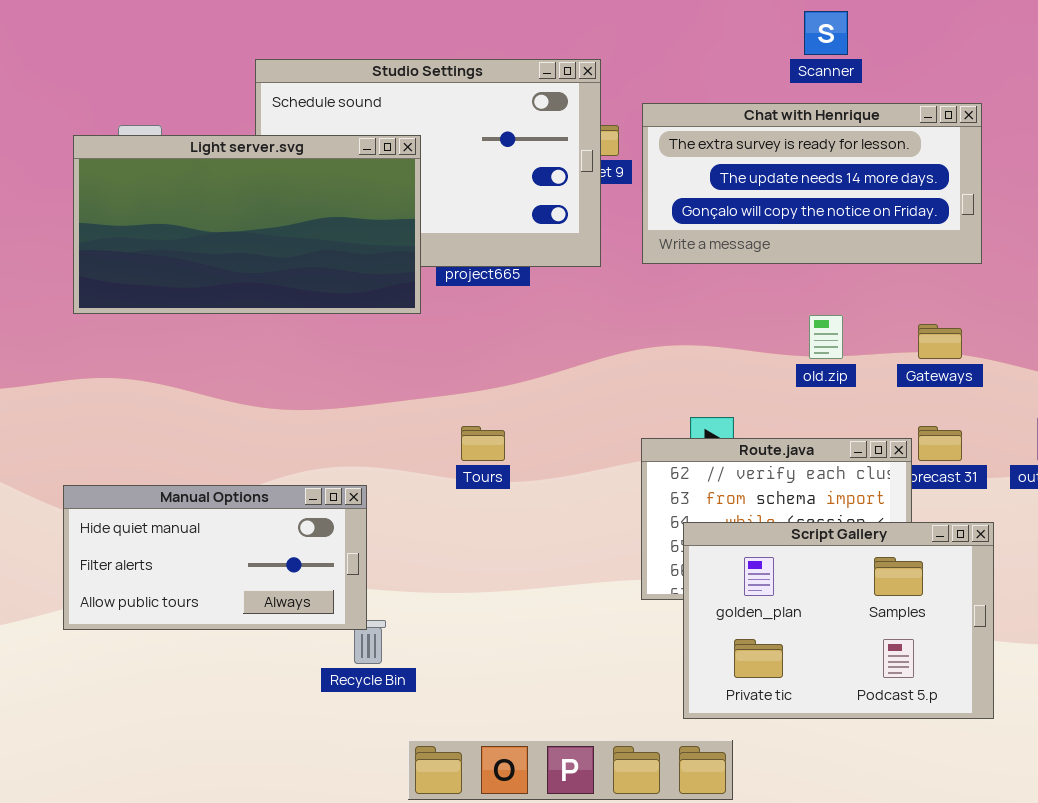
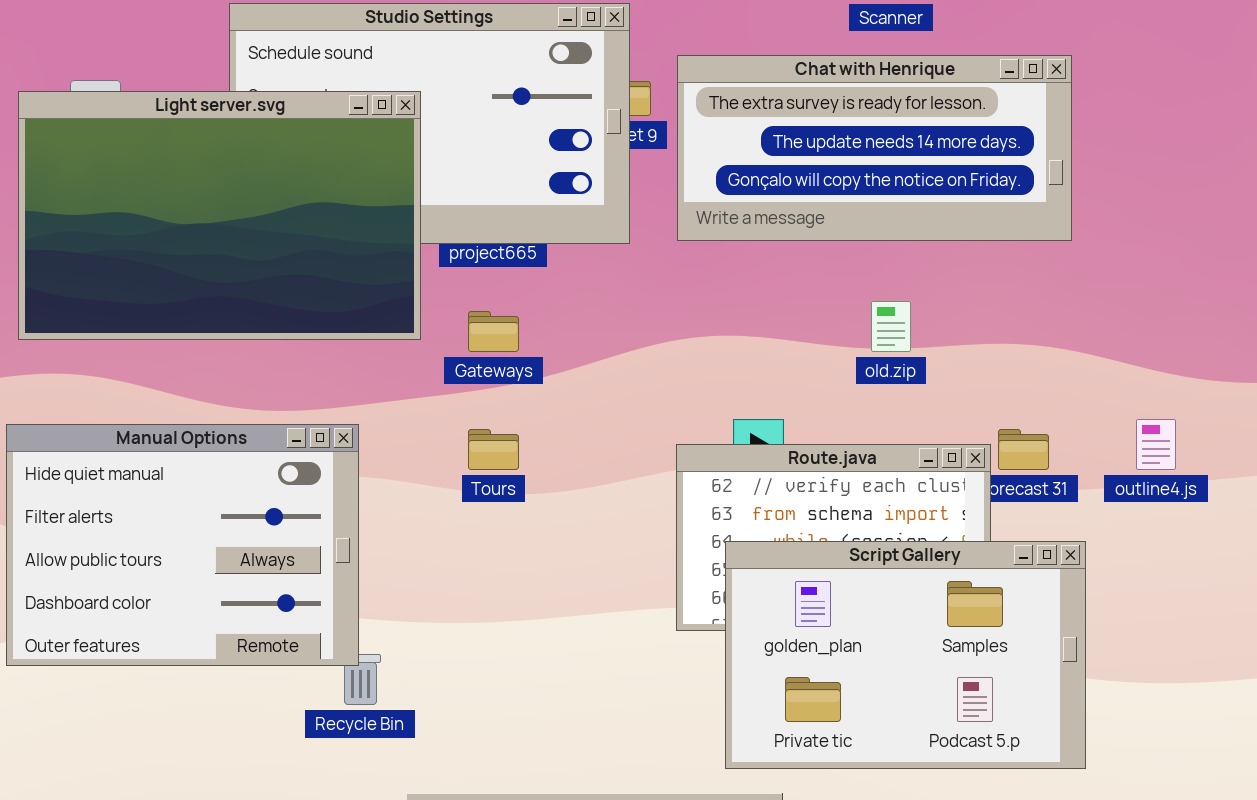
Light server.svg: [73,135,421,314] -> [18,91,421,340], resized
Gateways: [918,324,962,359] -> [468,311,519,352], moved
Manual Options: [63,485,367,630] -> [6,424,359,666], resized

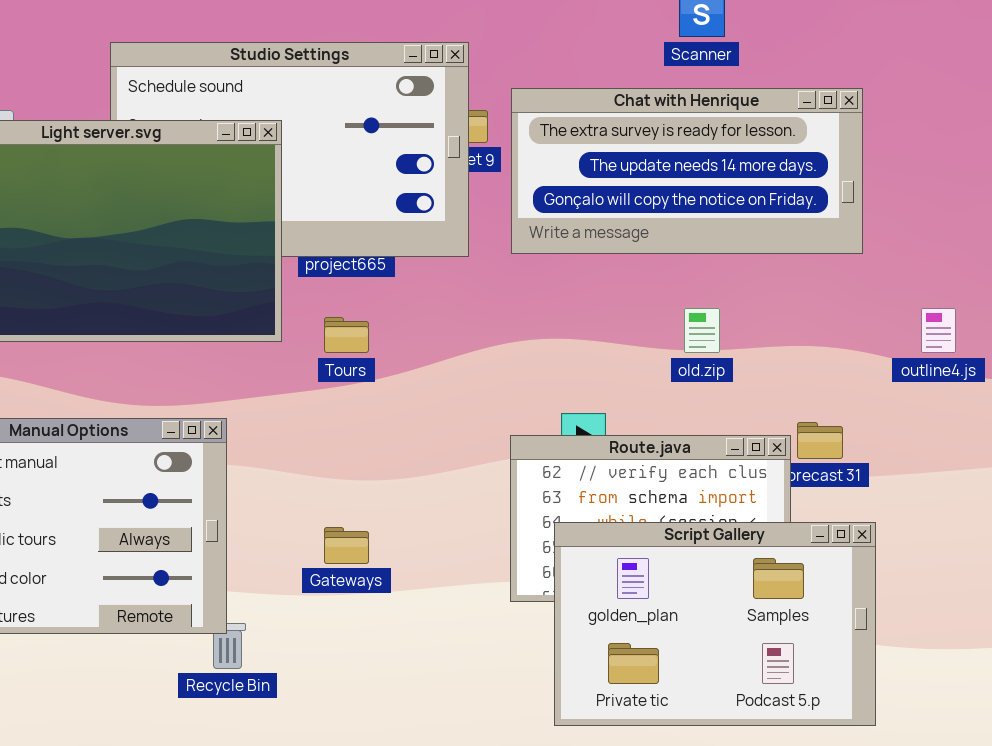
Gateways: [468,311,519,352] -> [324,527,369,564], moved
outline4.js: [1136,419,1176,470] -> [921,308,956,353], moved
Tours: [468,429,519,470] -> [324,317,369,353], moved

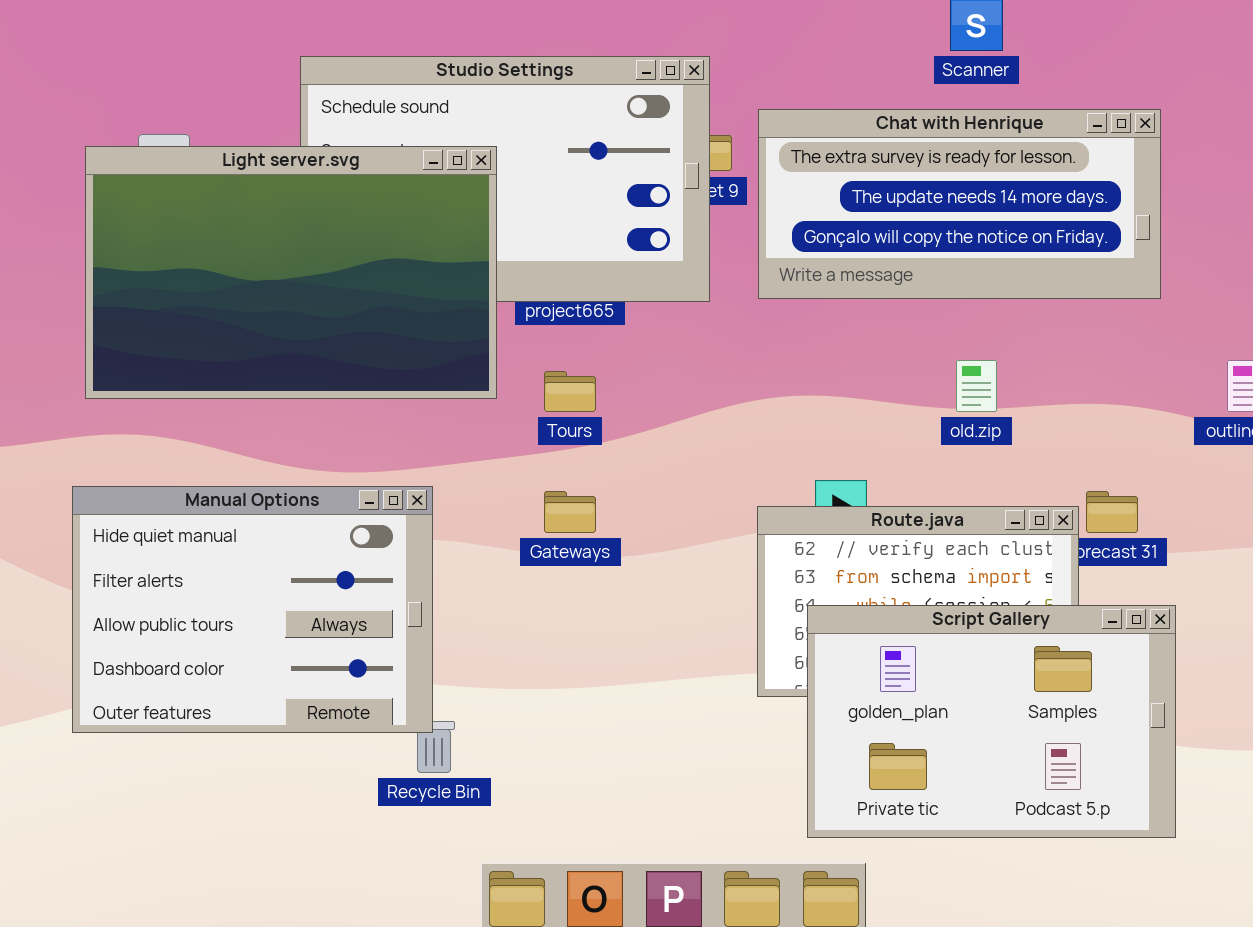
Gateways: [324,527,369,564] -> [544,491,596,533], moved

